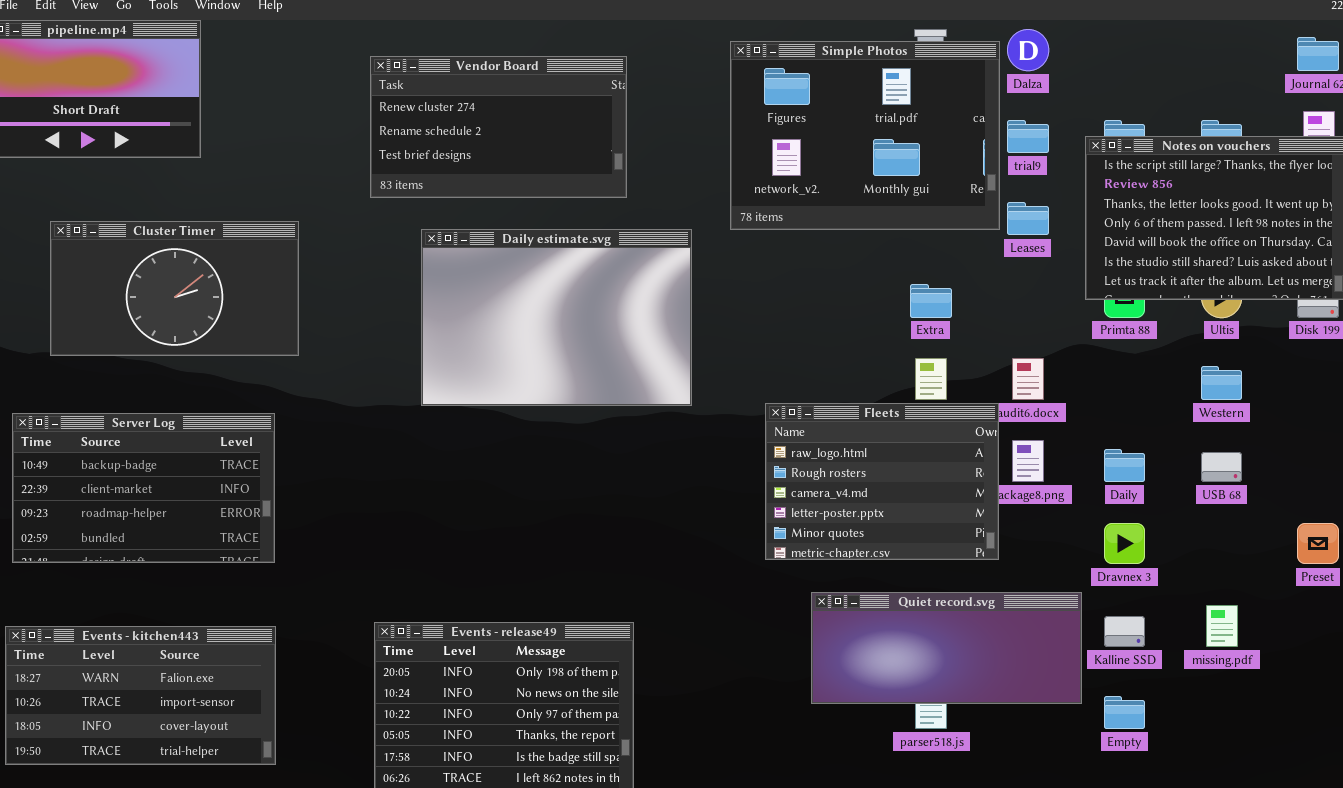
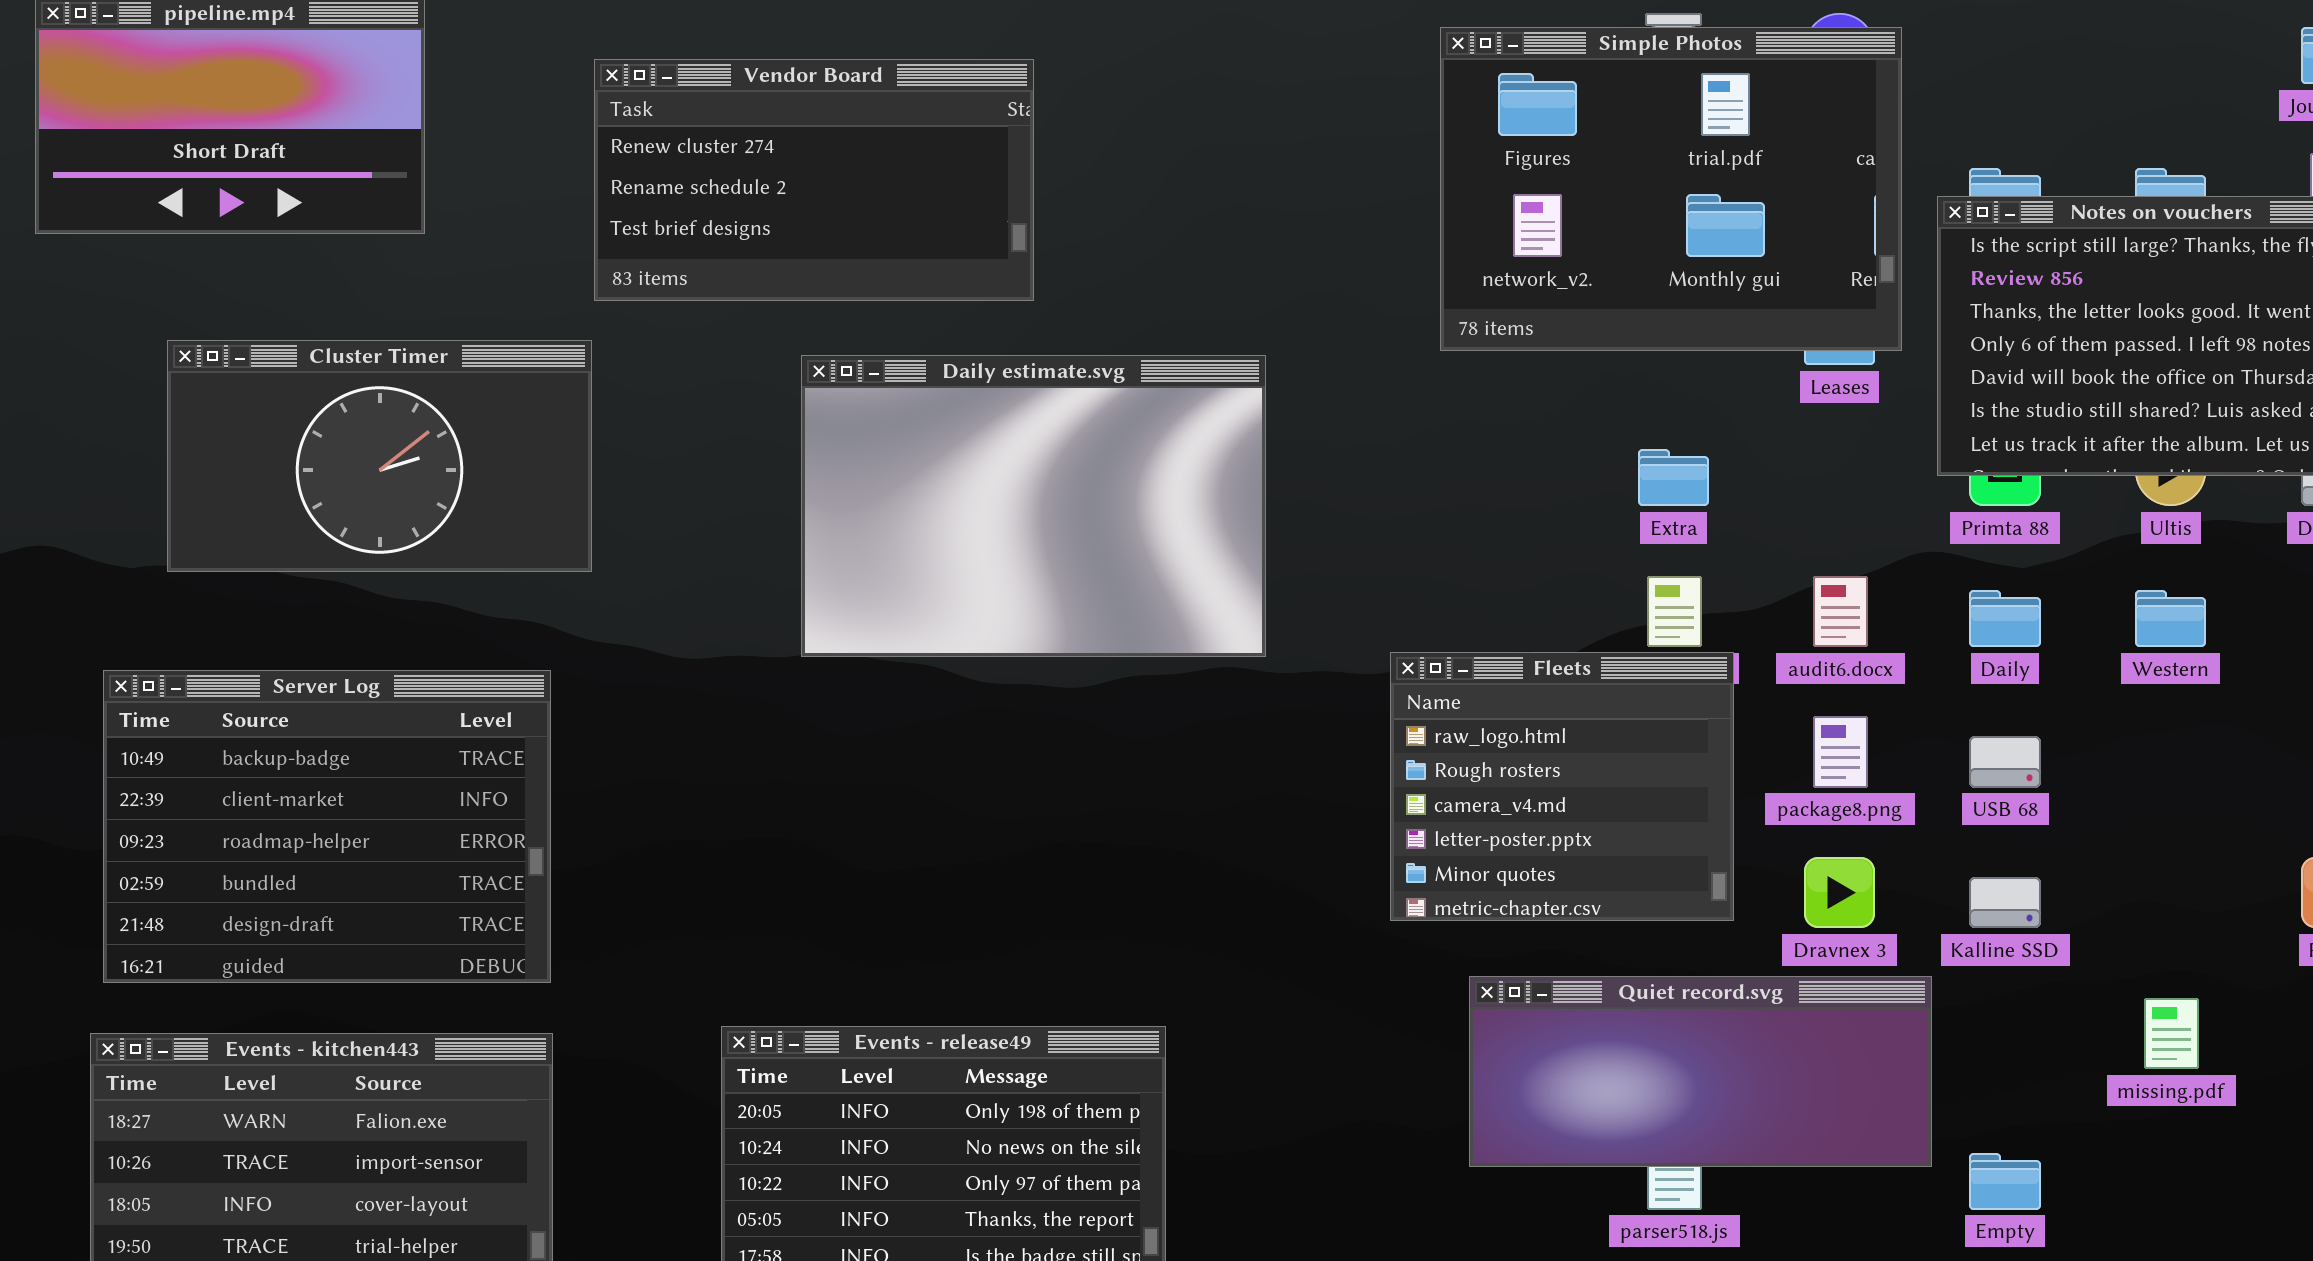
Simple Photos: [730,41,1000,230] -> [1440,27,1902,351], moved
Vendor Board: [370,56,627,198] -> [594,59,1034,301], moved
Fleets: [765,403,999,560] -> [1390,652,1734,921], resized
Server Log: [12,413,275,563] -> [103,670,551,983], resized
Daily: [1104,449,1145,482] -> [1969,590,2041,647], moved
USB 68: [1201,452,1242,482] -> [1969,736,2041,788], moved
Dravnex 3: [1104,523,1145,564] -> [1804,857,1875,928], moved
Kalline SSD: [1104,616,1145,647] -> [1969,877,2041,928], moved

